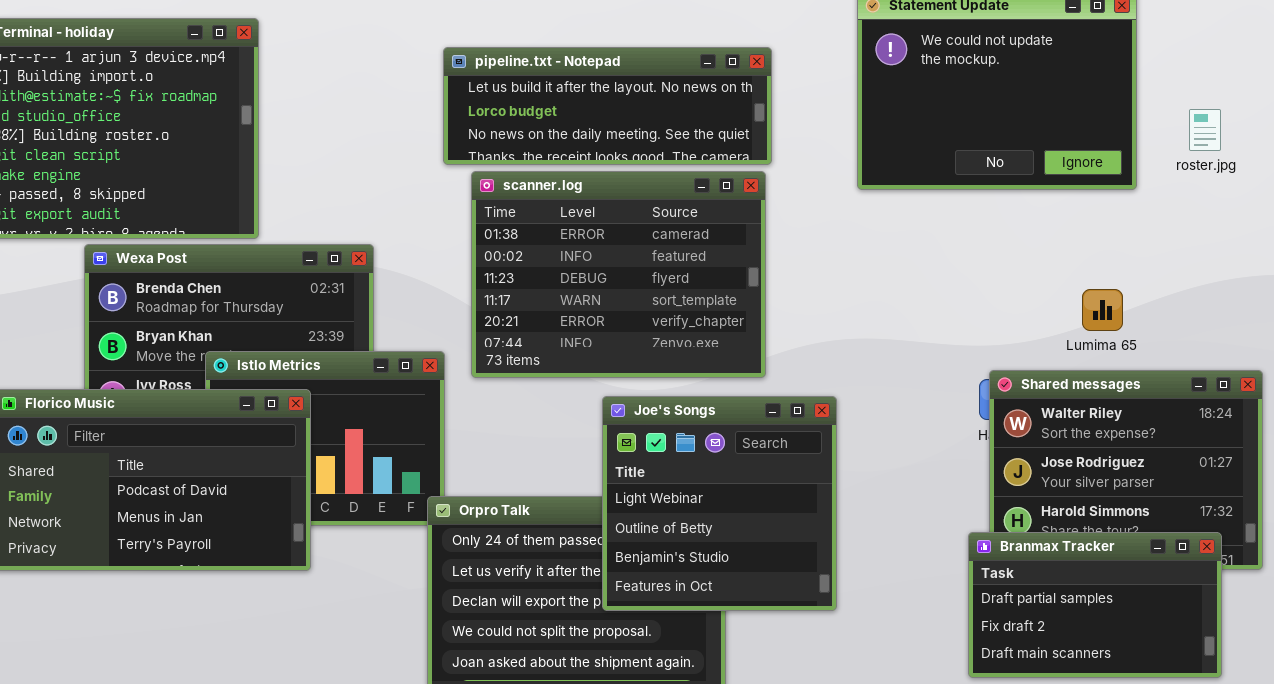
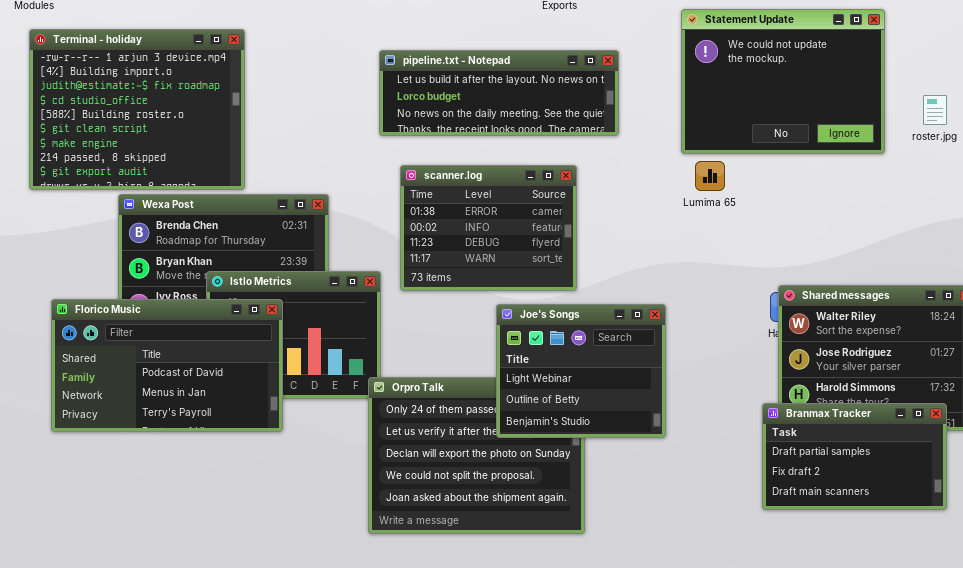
scanner.log: [471,171,766,378] -> [400,165,577,291], resized
Lumima 65: [1082,289,1123,331] -> [695,161,725,191], moved
Joe's Songs: [602,396,837,611] -> [496,304,666,438], resized

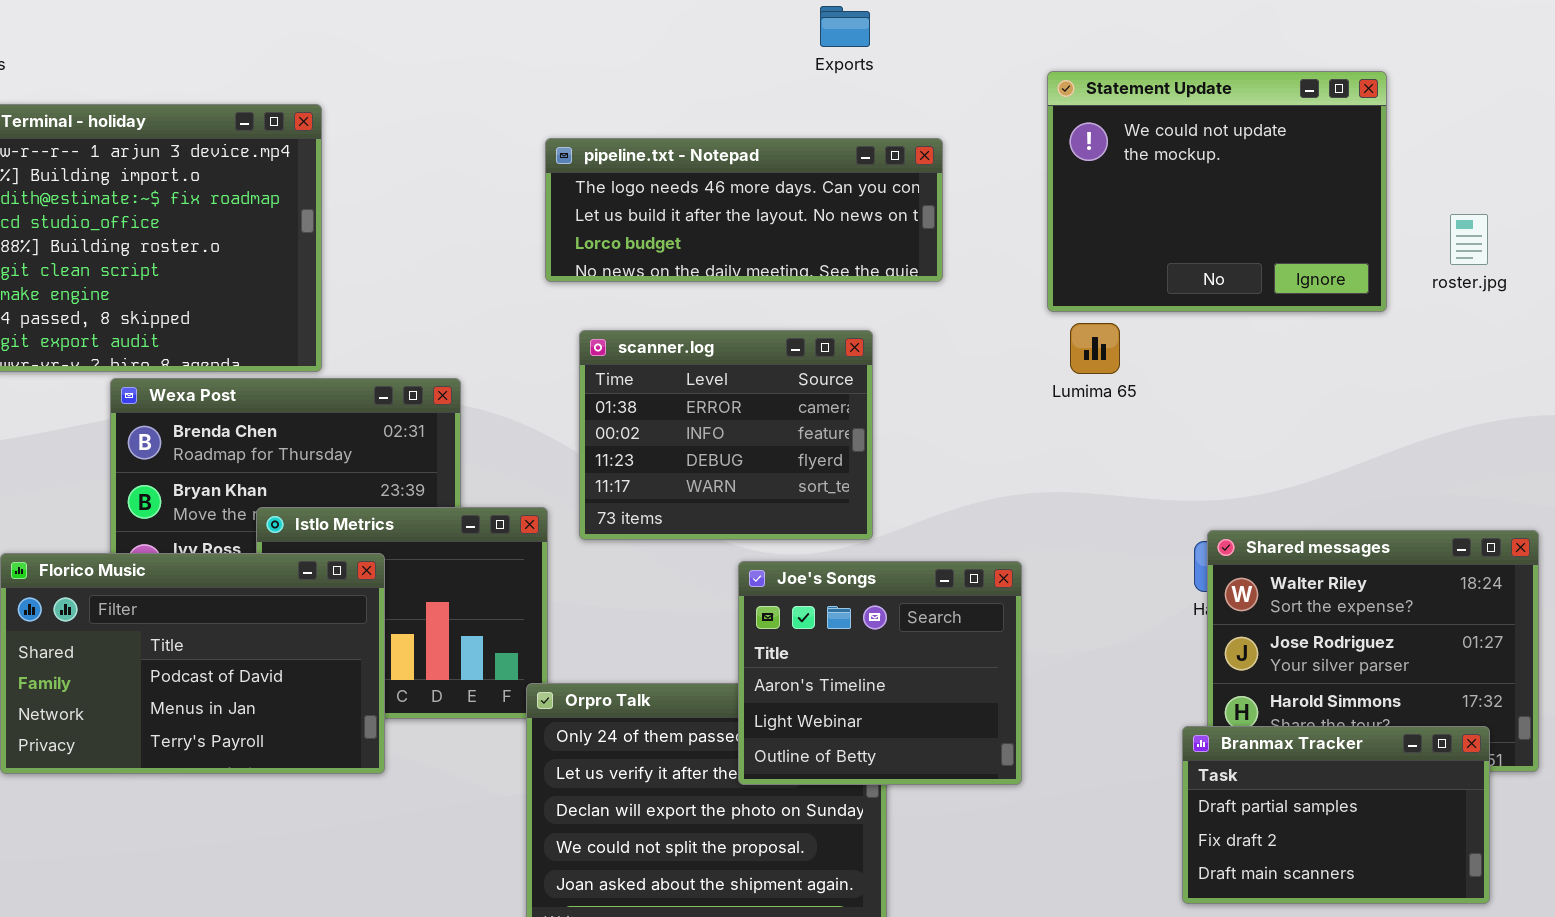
pipeline.txt - Notepad: [379,50,619,136] -> [545,138,943,282], scrolled up 1 row
Joe's Songs: [496,304,666,438] -> [738,561,1022,785], scrolled up 1 row

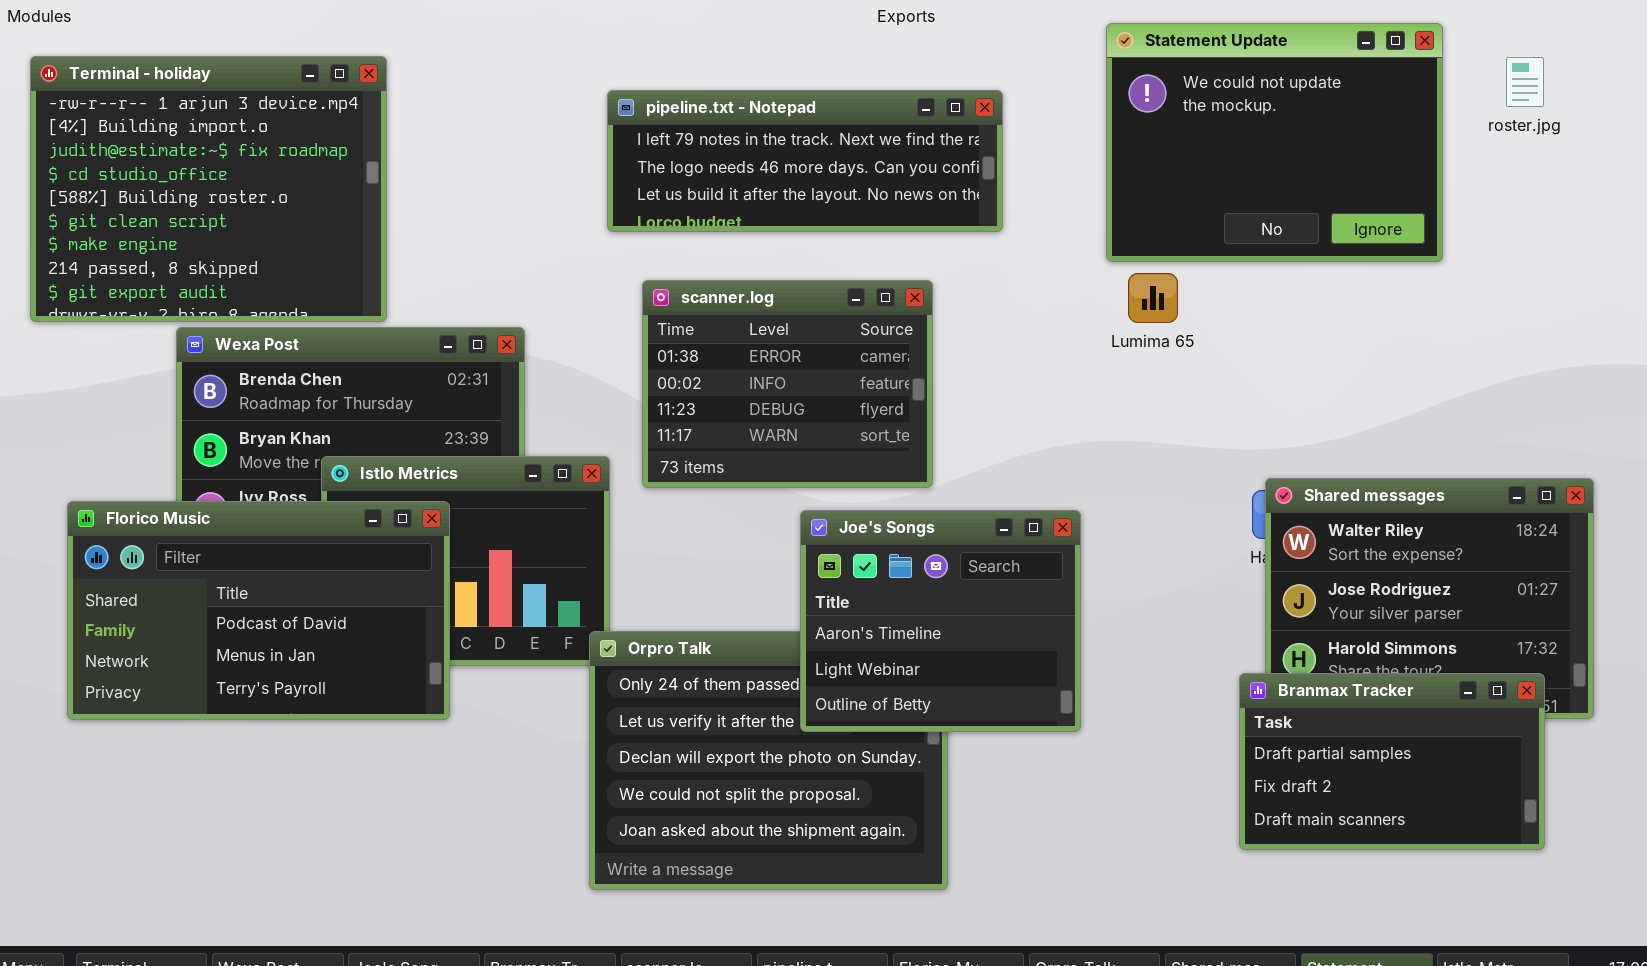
pipeline.txt - Notepad: [545,138,943,282] -> [607,90,1003,232], scrolled up 1 row
roster.jpg: [1450,214,1488,265] -> [1506,57,1544,107], moved

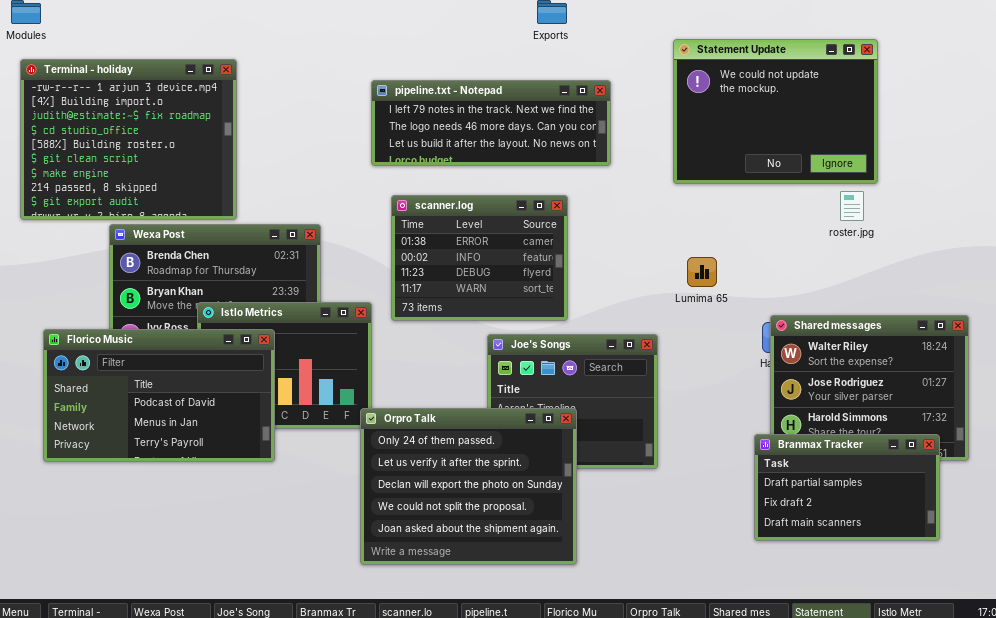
roster.jpg: [1506,57,1544,107] -> [840,191,864,221], moved
Lumima 65: [1128,273,1178,323] -> [687,257,717,287], moved
Orpro Talk: [589,631,948,890] -> [360,408,577,565], raised

